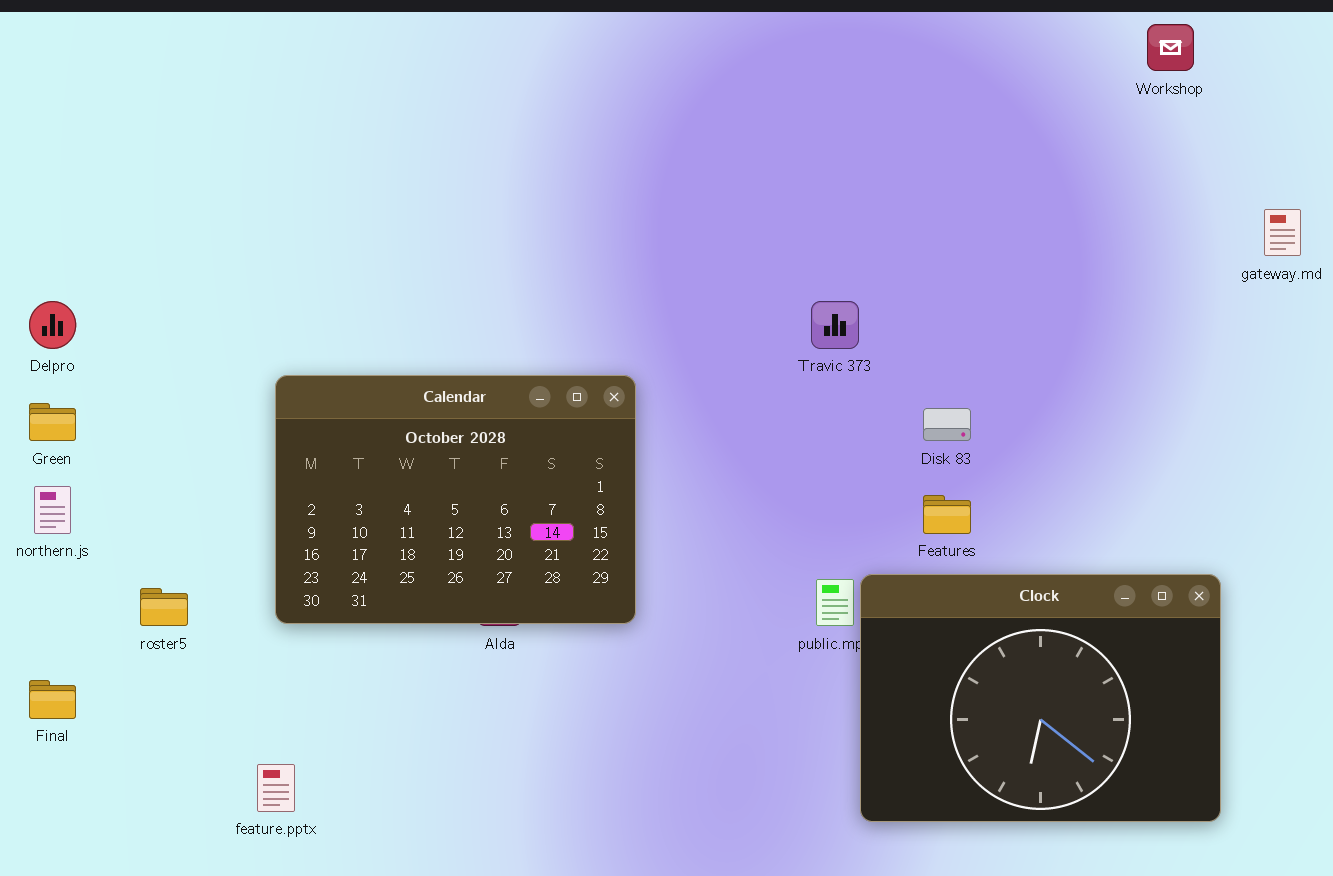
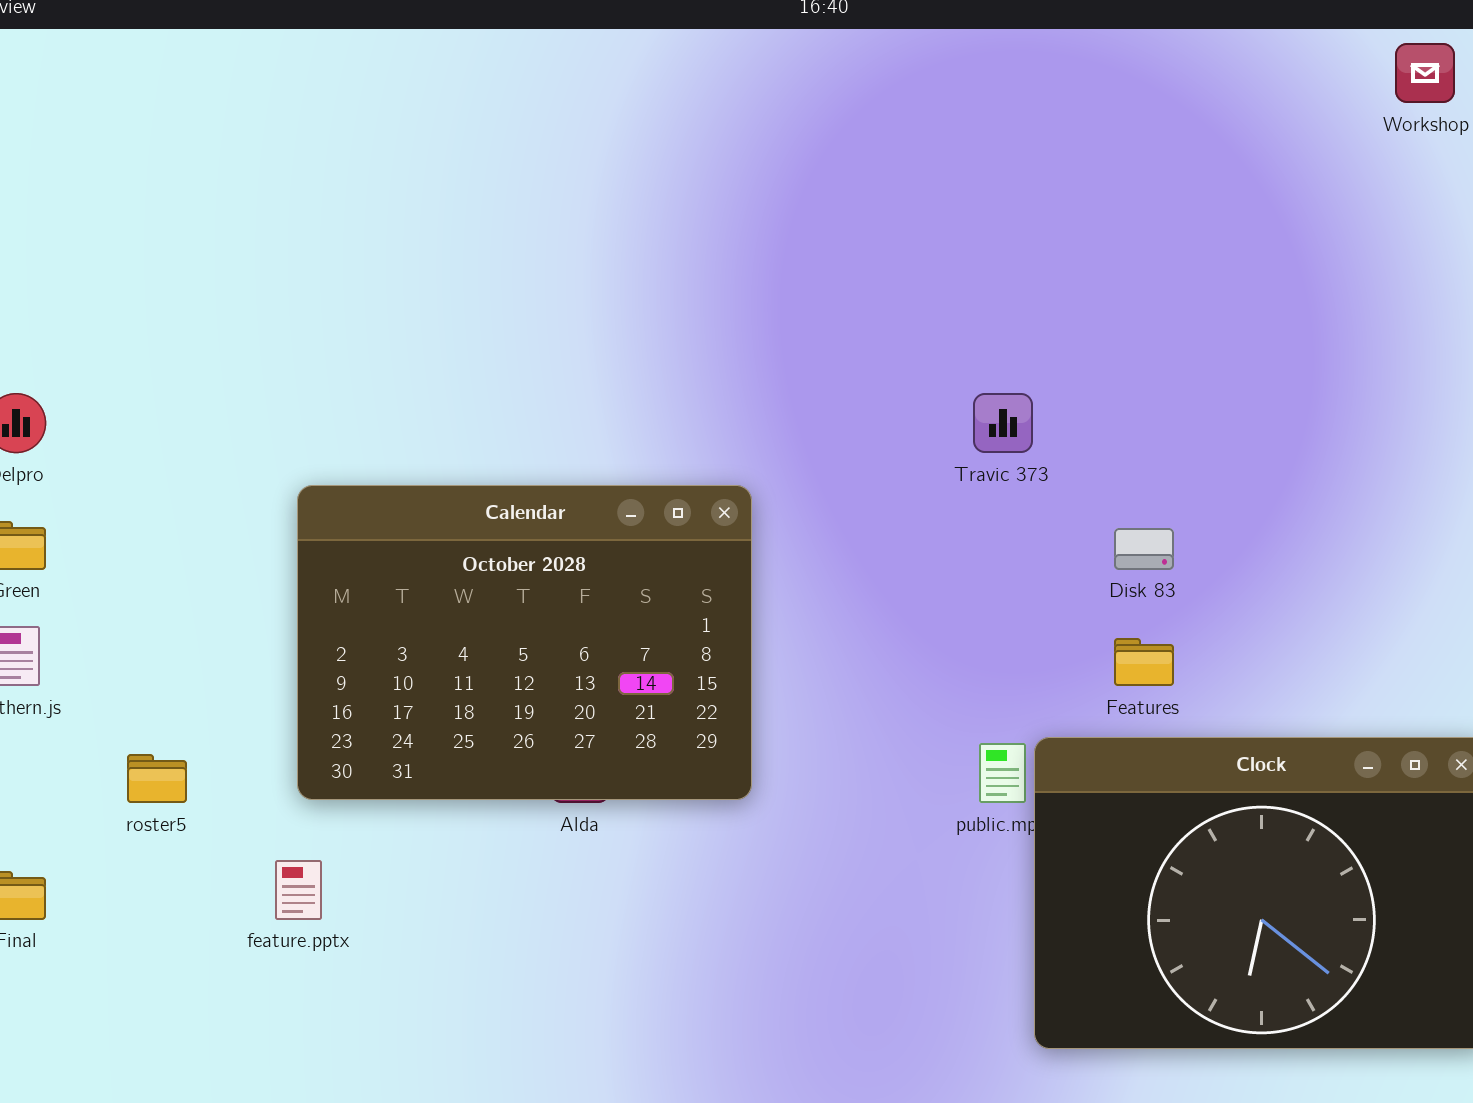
feature.pptx: [257,764,295,812] -> [275,860,322,920], moved

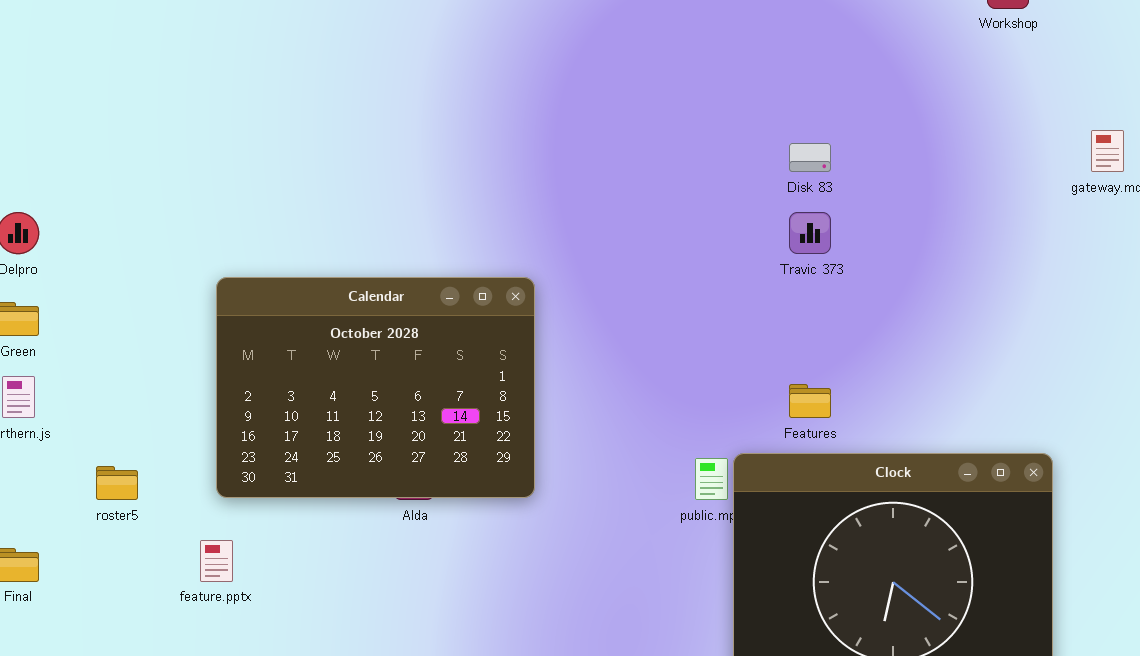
Travic 373: [973,393,1033,453] -> [789,212,831,254], moved
Disk 83: [1114,528,1174,570] -> [789,143,831,172], moved

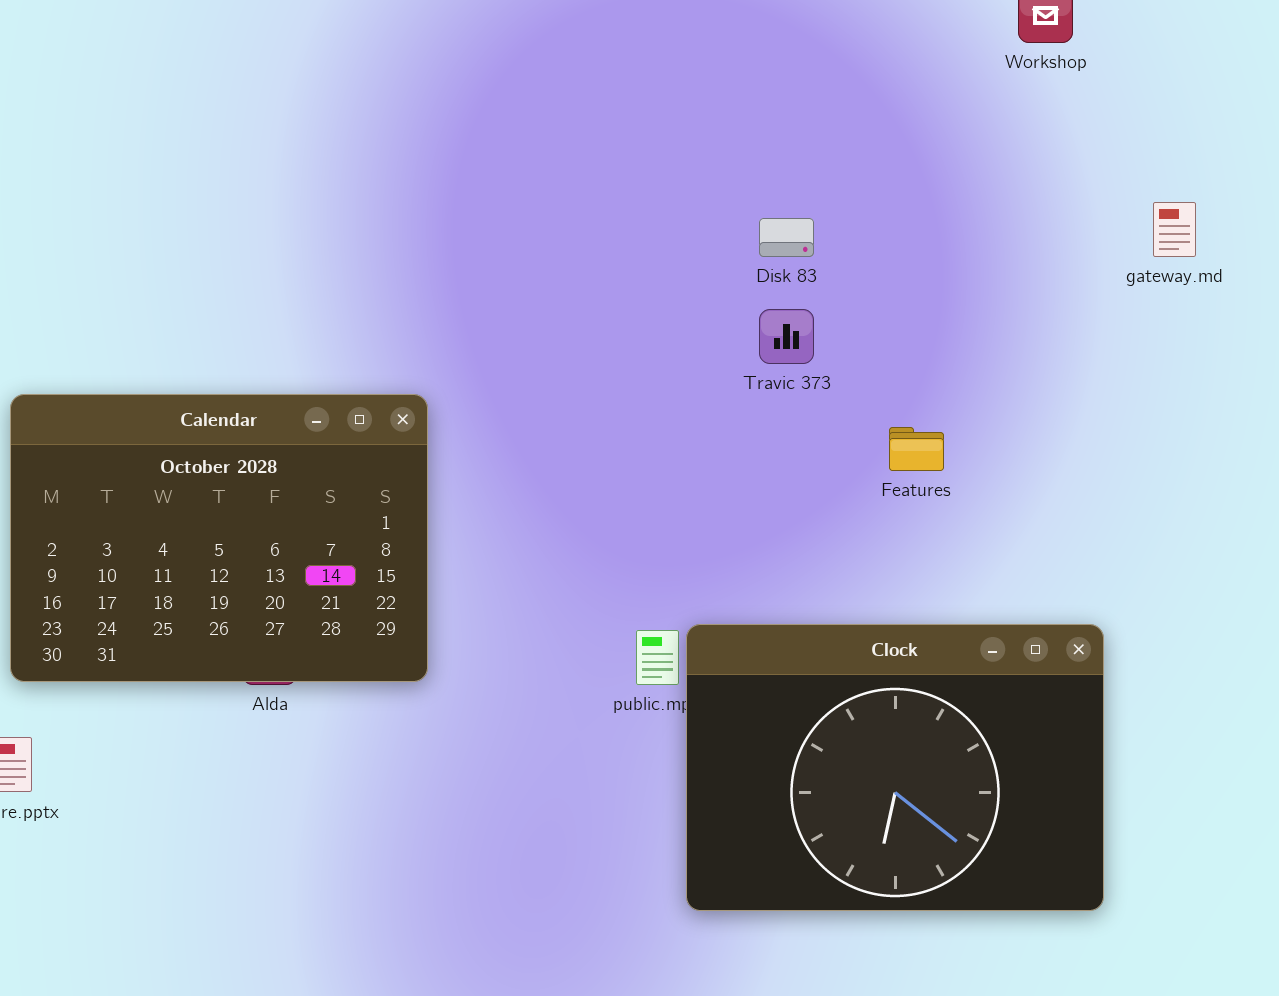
Features: [789,384,831,418] -> [889,427,944,471], moved

